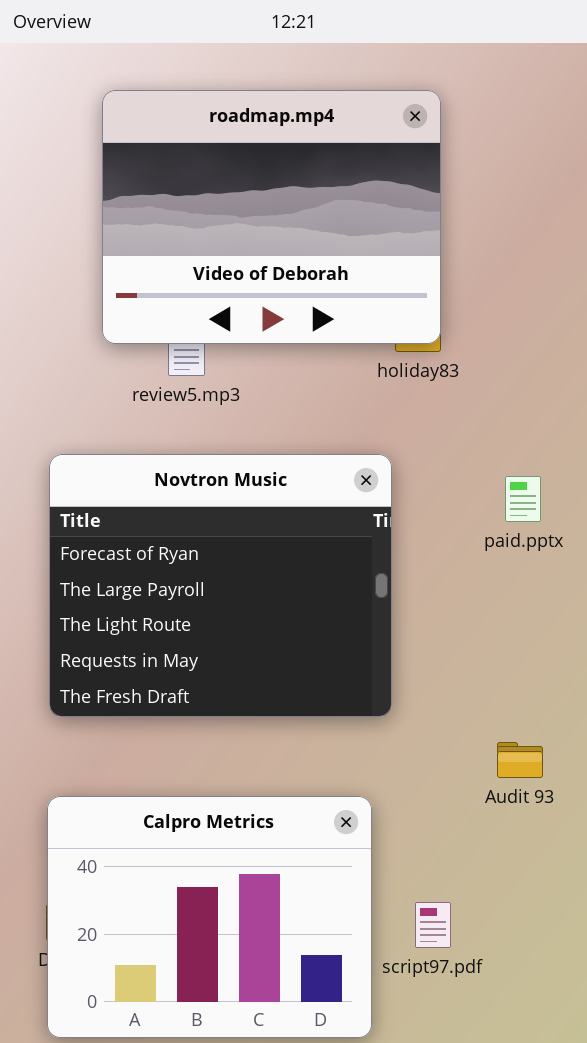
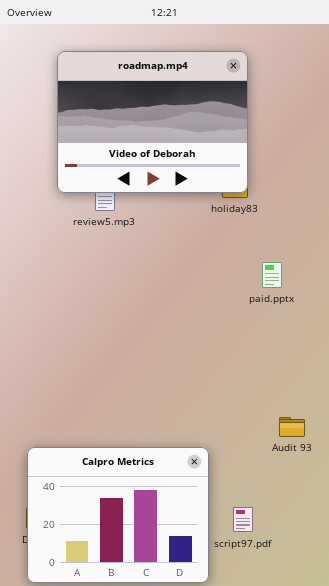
Novtron Music: [49,454,392,717] -> none, closed
paid.pptx: [505,476,541,522] -> [262,262,282,288], moved

